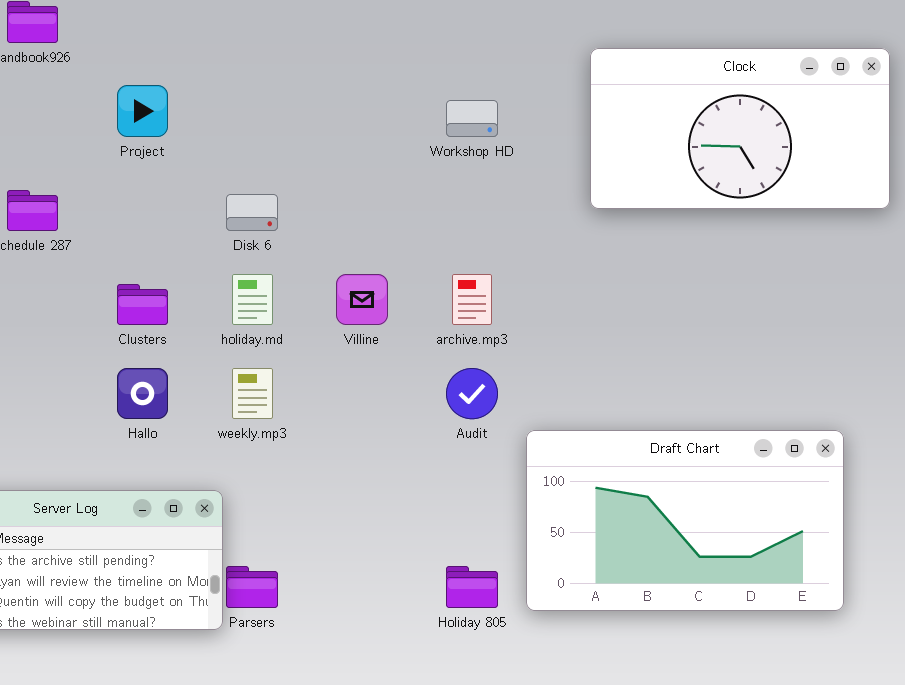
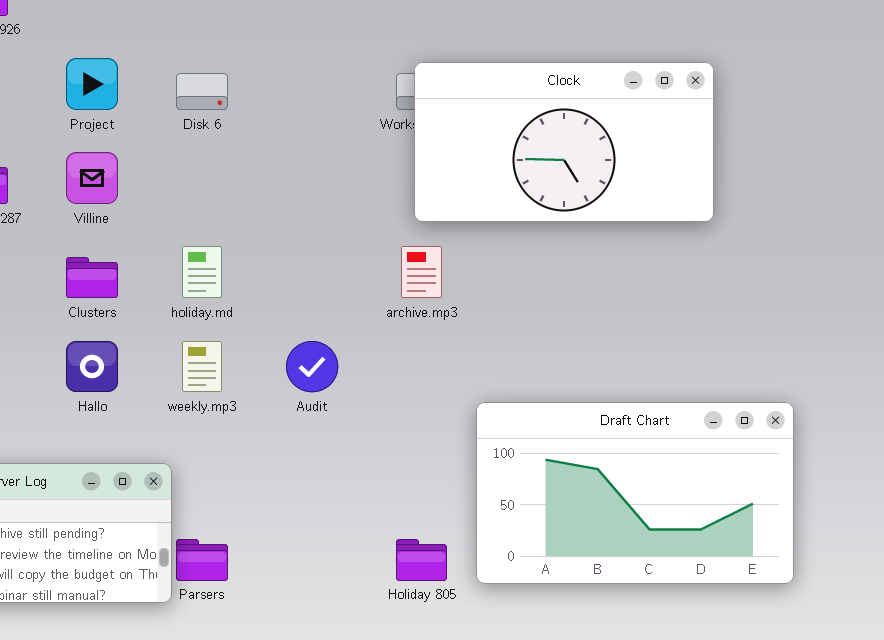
Clock: [590,48,890,209] -> [414,62,714,222], moved
Disk 6: [226,194,278,231] -> [176,73,228,110], moved
Villine: [336,274,388,325] -> [66,152,118,204], moved
Audit: [446,368,498,419] -> [286,341,338,392], moved

